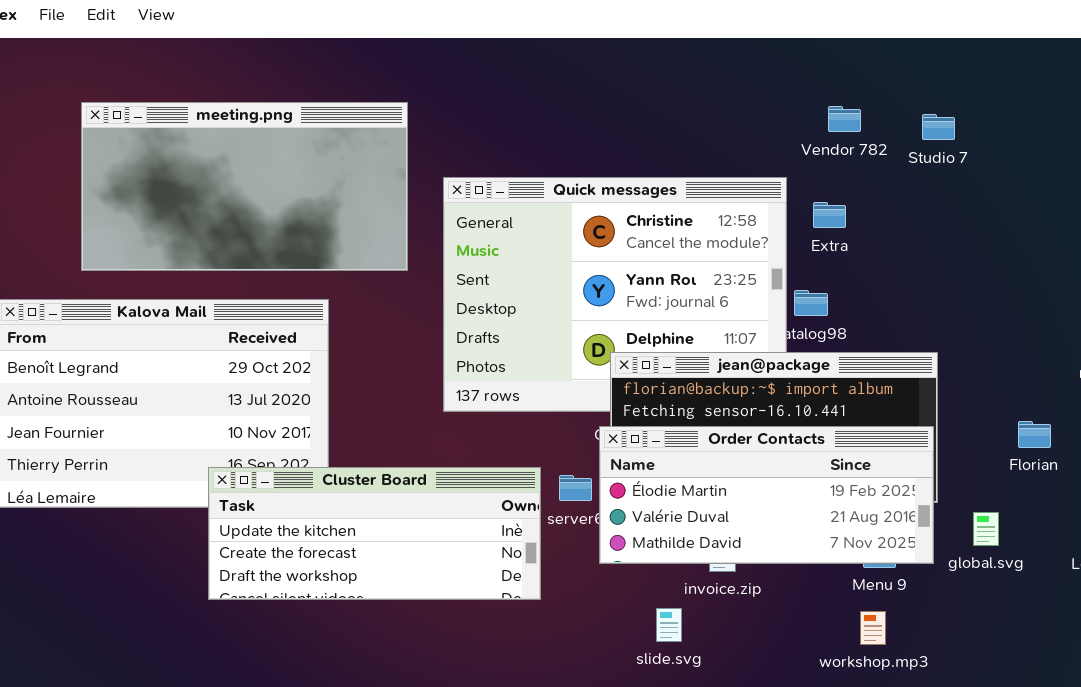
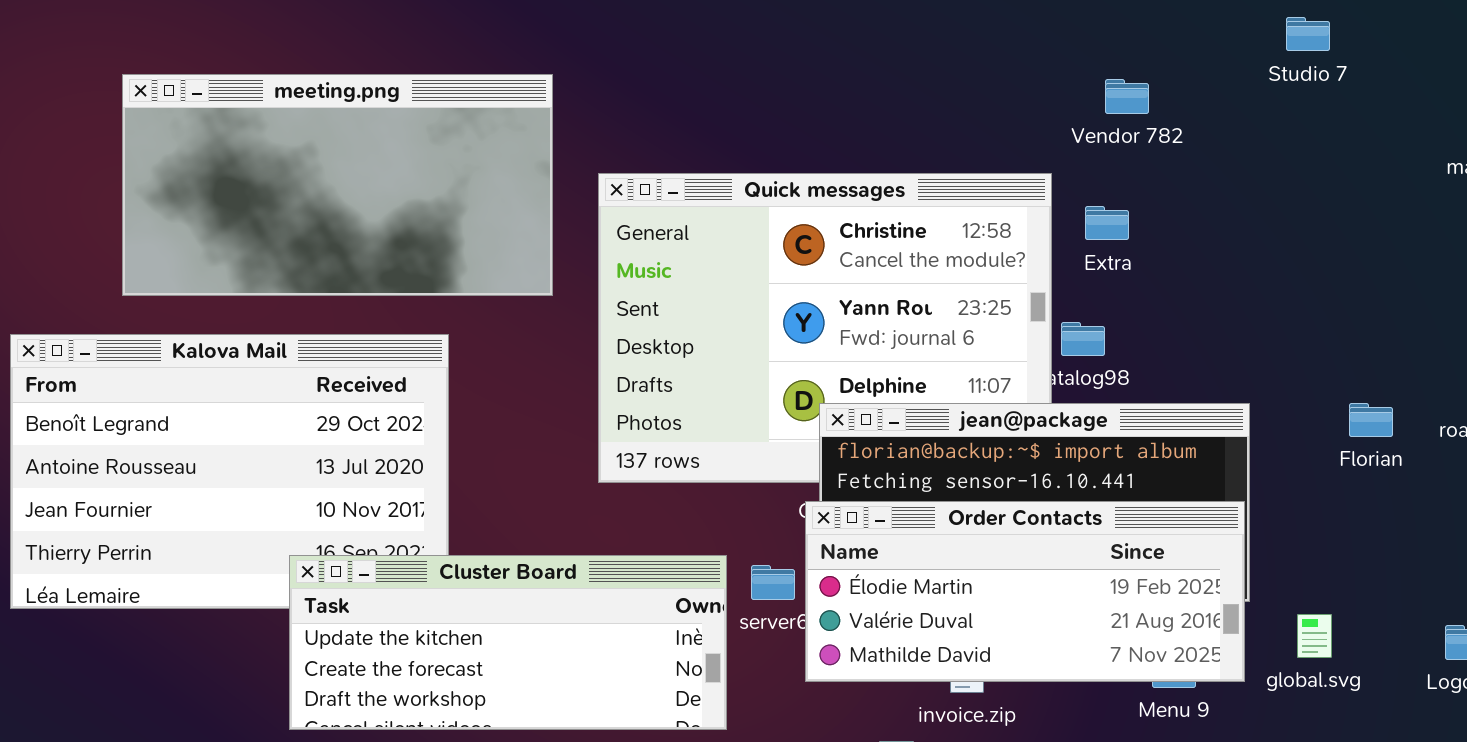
Studio 7: [922,114,955,140] -> [1286,17,1330,51], moved
Florian: [1018,421,1051,448] -> [1349,403,1393,437], moved

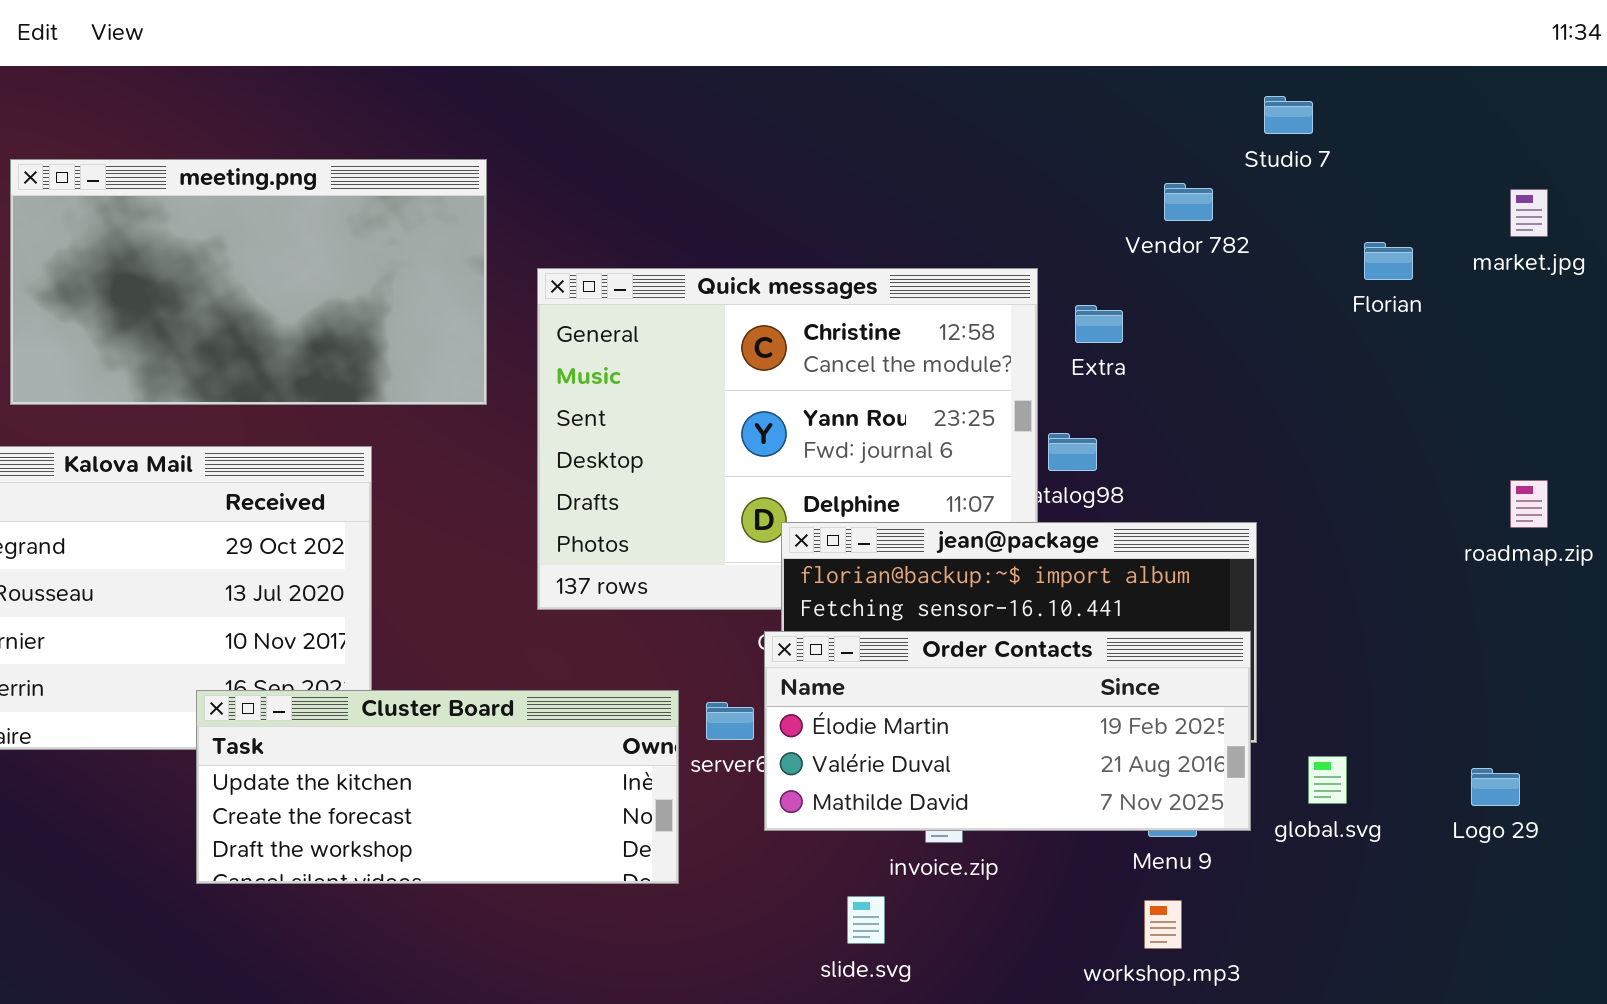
Studio 7: [1286,17,1330,51] -> [1264,96,1313,134], moved
Vendor 782: [1105,79,1149,114] -> [1164,183,1213,221], moved
Florian: [1349,403,1393,437] -> [1364,242,1413,280], moved

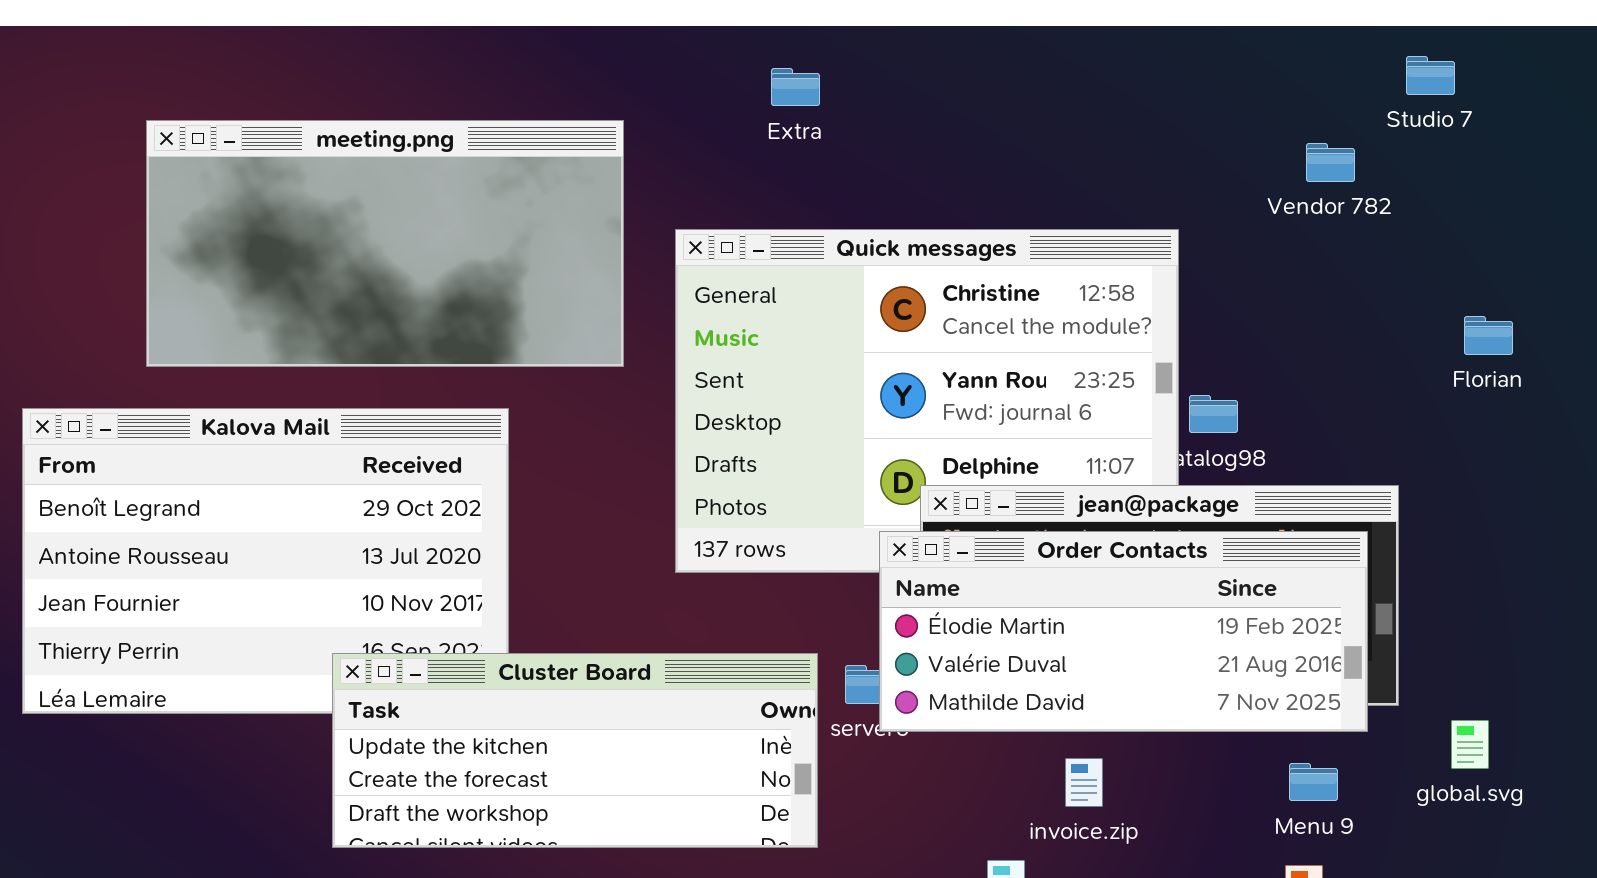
Florian: [1364,242,1413,280] -> [1464,316,1513,355], moved
Extra: [1075,305,1123,343] -> [771,68,820,106], moved
Order Contacts: [764,631,1251,831] -> [879,531,1368,732], moved

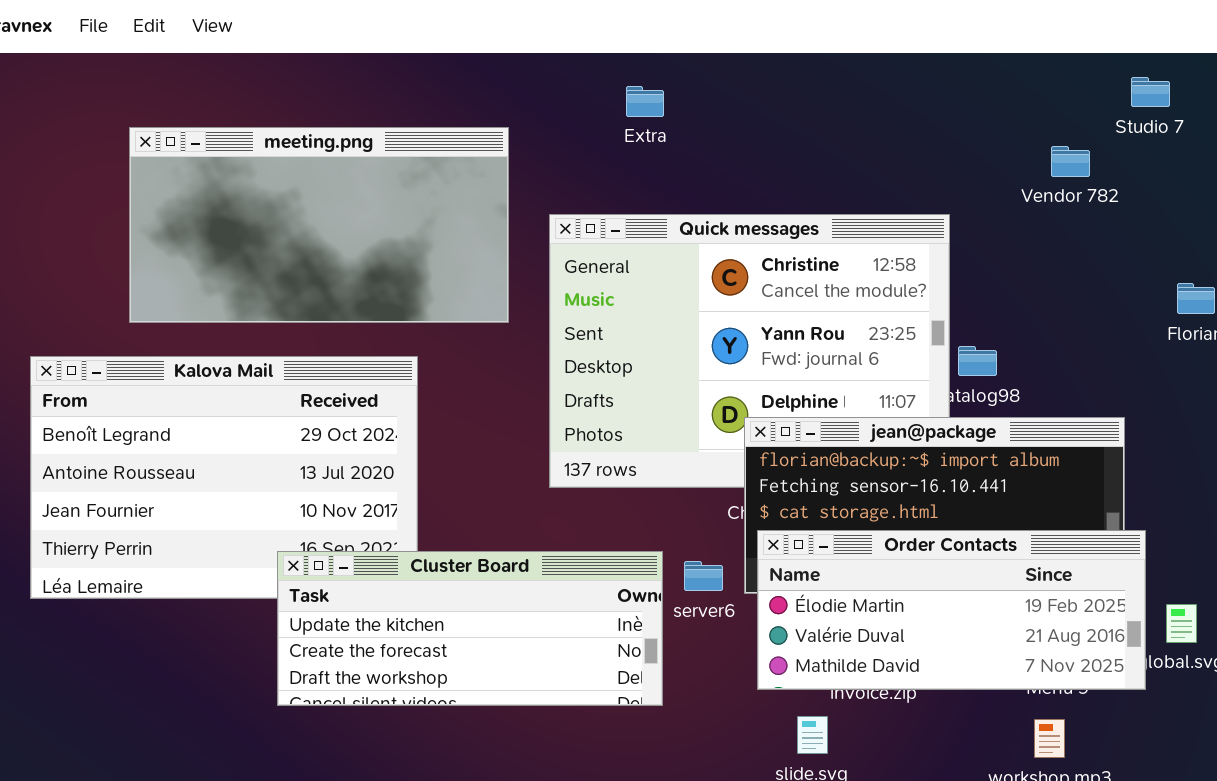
Order Contacts: [879,531,1368,732] -> [757,530,1146,690], moved

